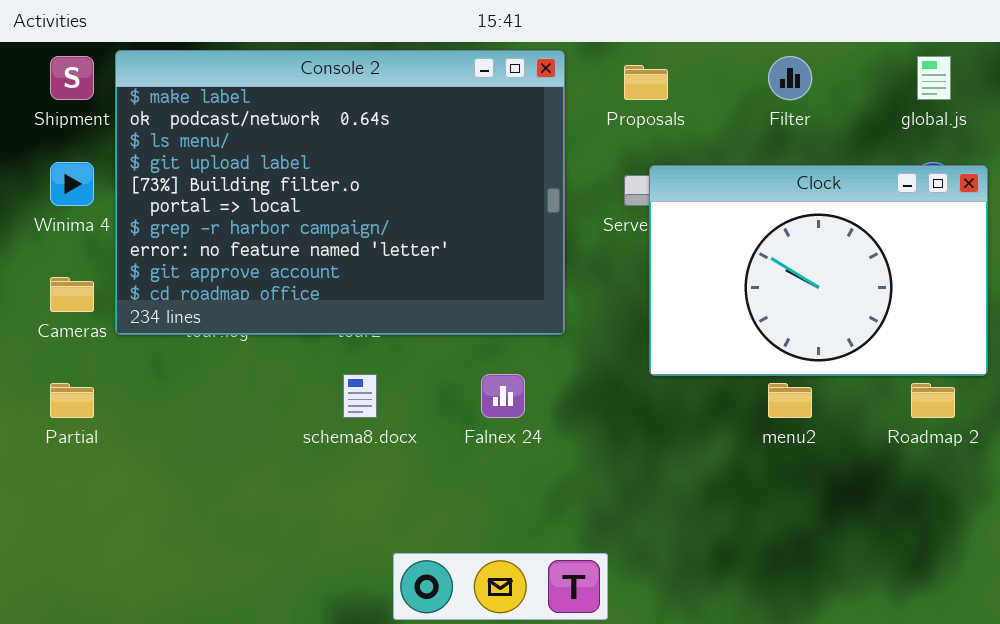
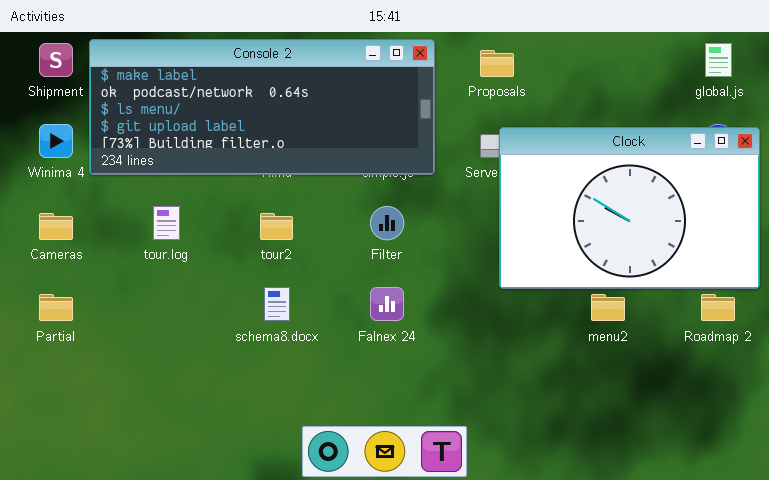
Console 2: [115,50,565,335] -> [89,39,435,175], resized
Filter: [768,56,812,100] -> [370,206,404,240], moved

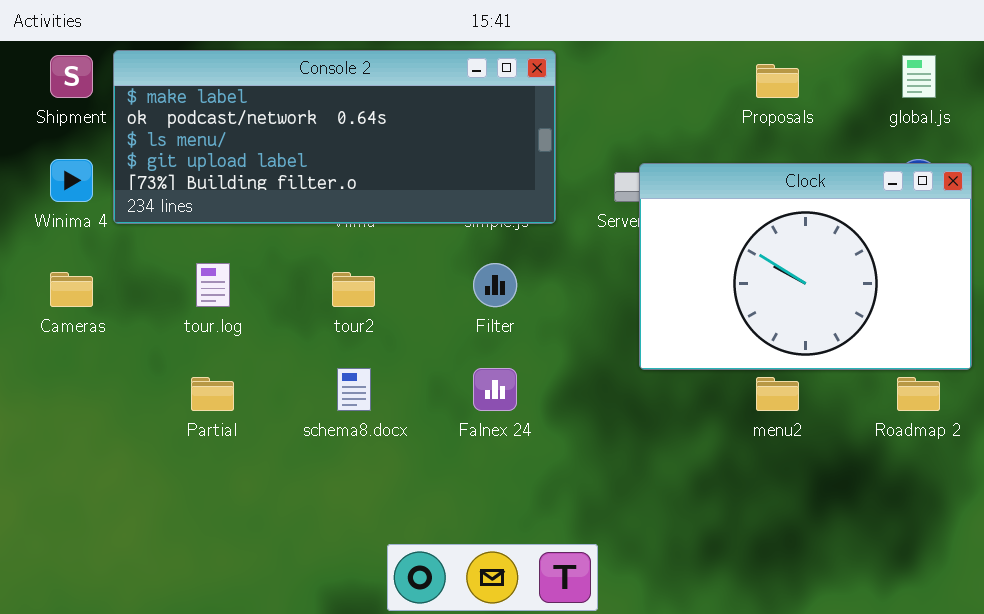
Proposals: [480,50,514,77] -> [756,64,799,98], moved
Partial: [39,294,73,321] -> [191,377,234,411], moved

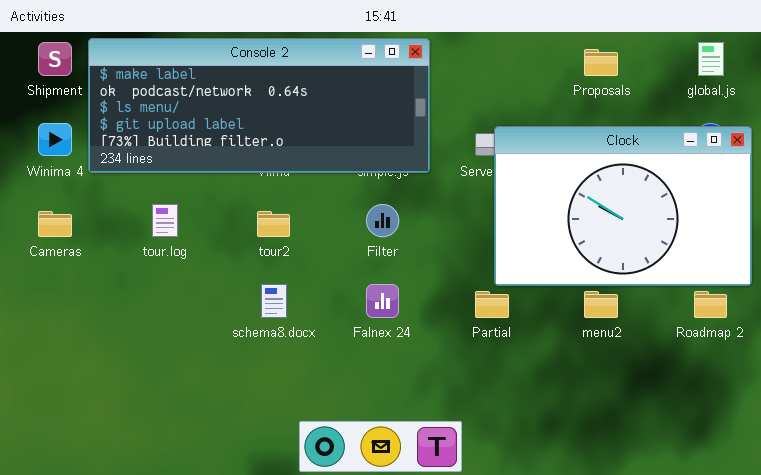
Partial: [191,377,234,411] -> [475,291,509,318], moved

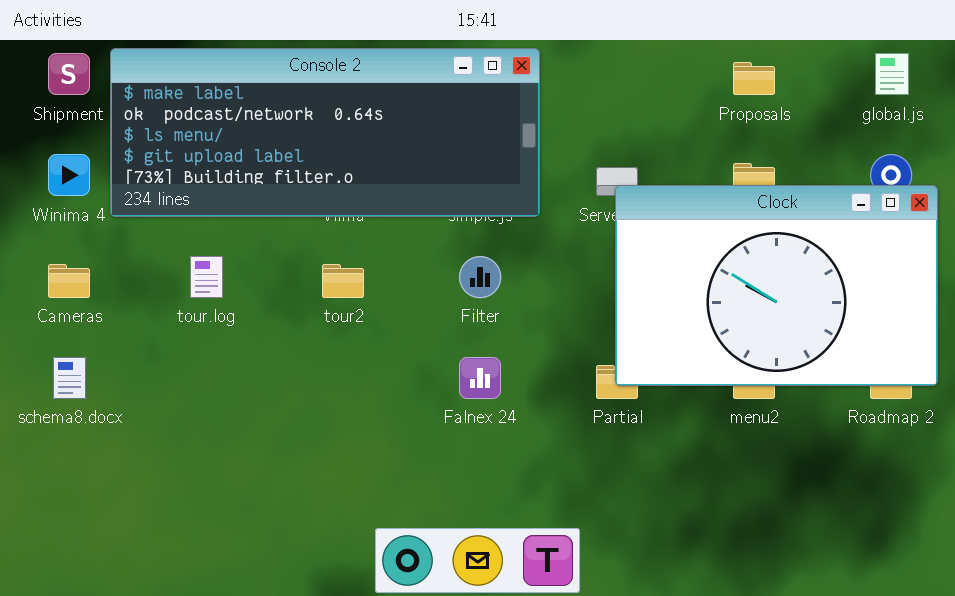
Clock: [494,126,752,286] -> [615,185,938,386], moved
schema8.docx: [261,284,287,318] -> [53,357,86,399], moved

